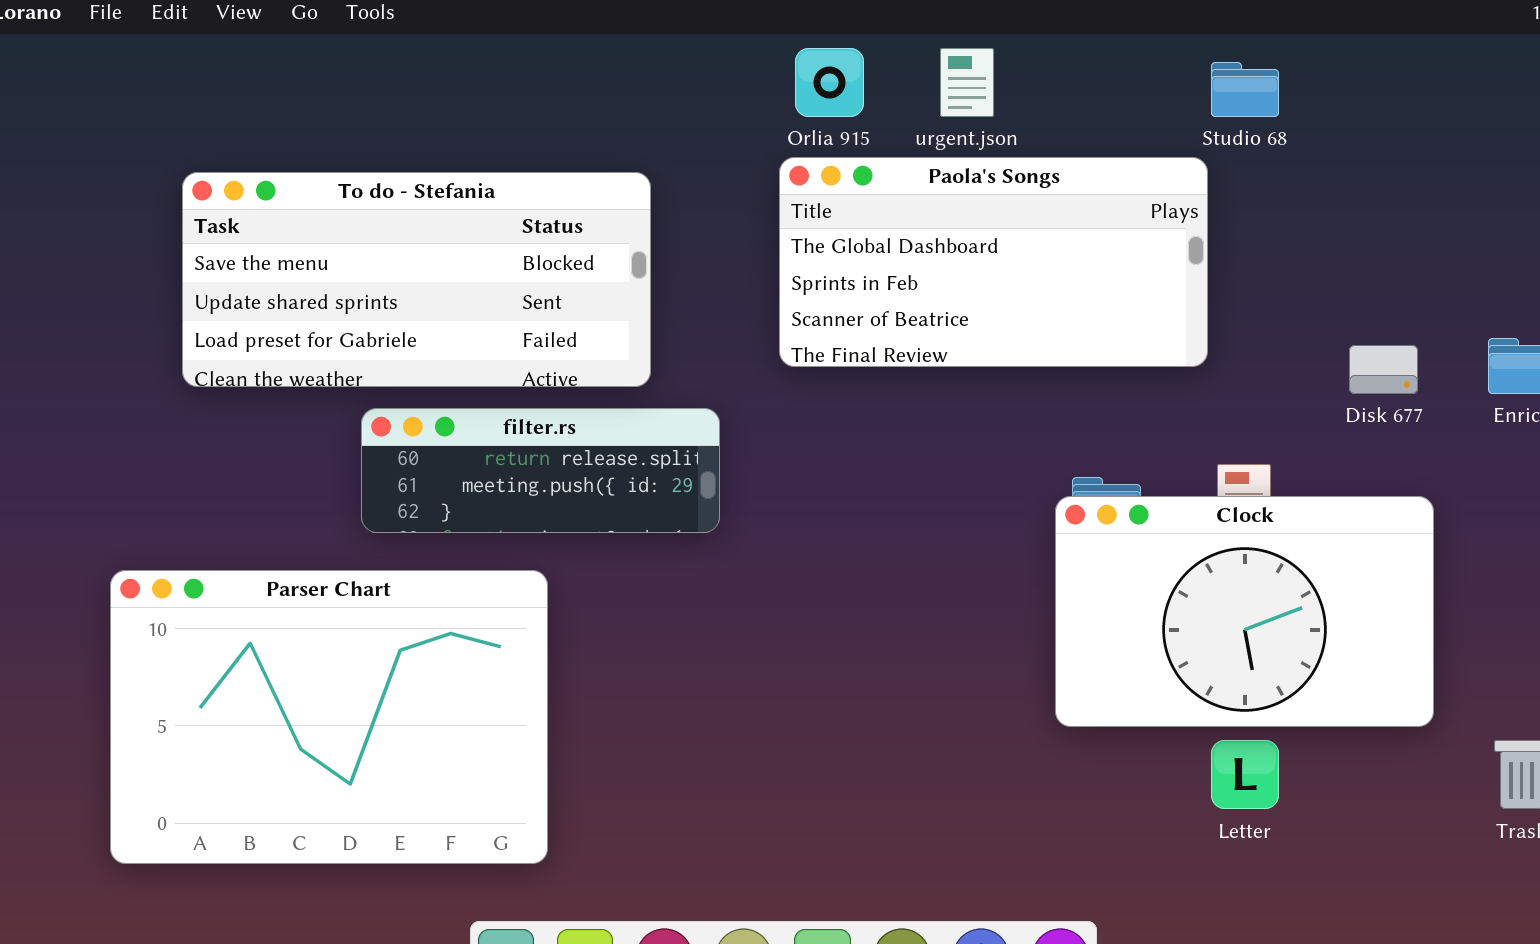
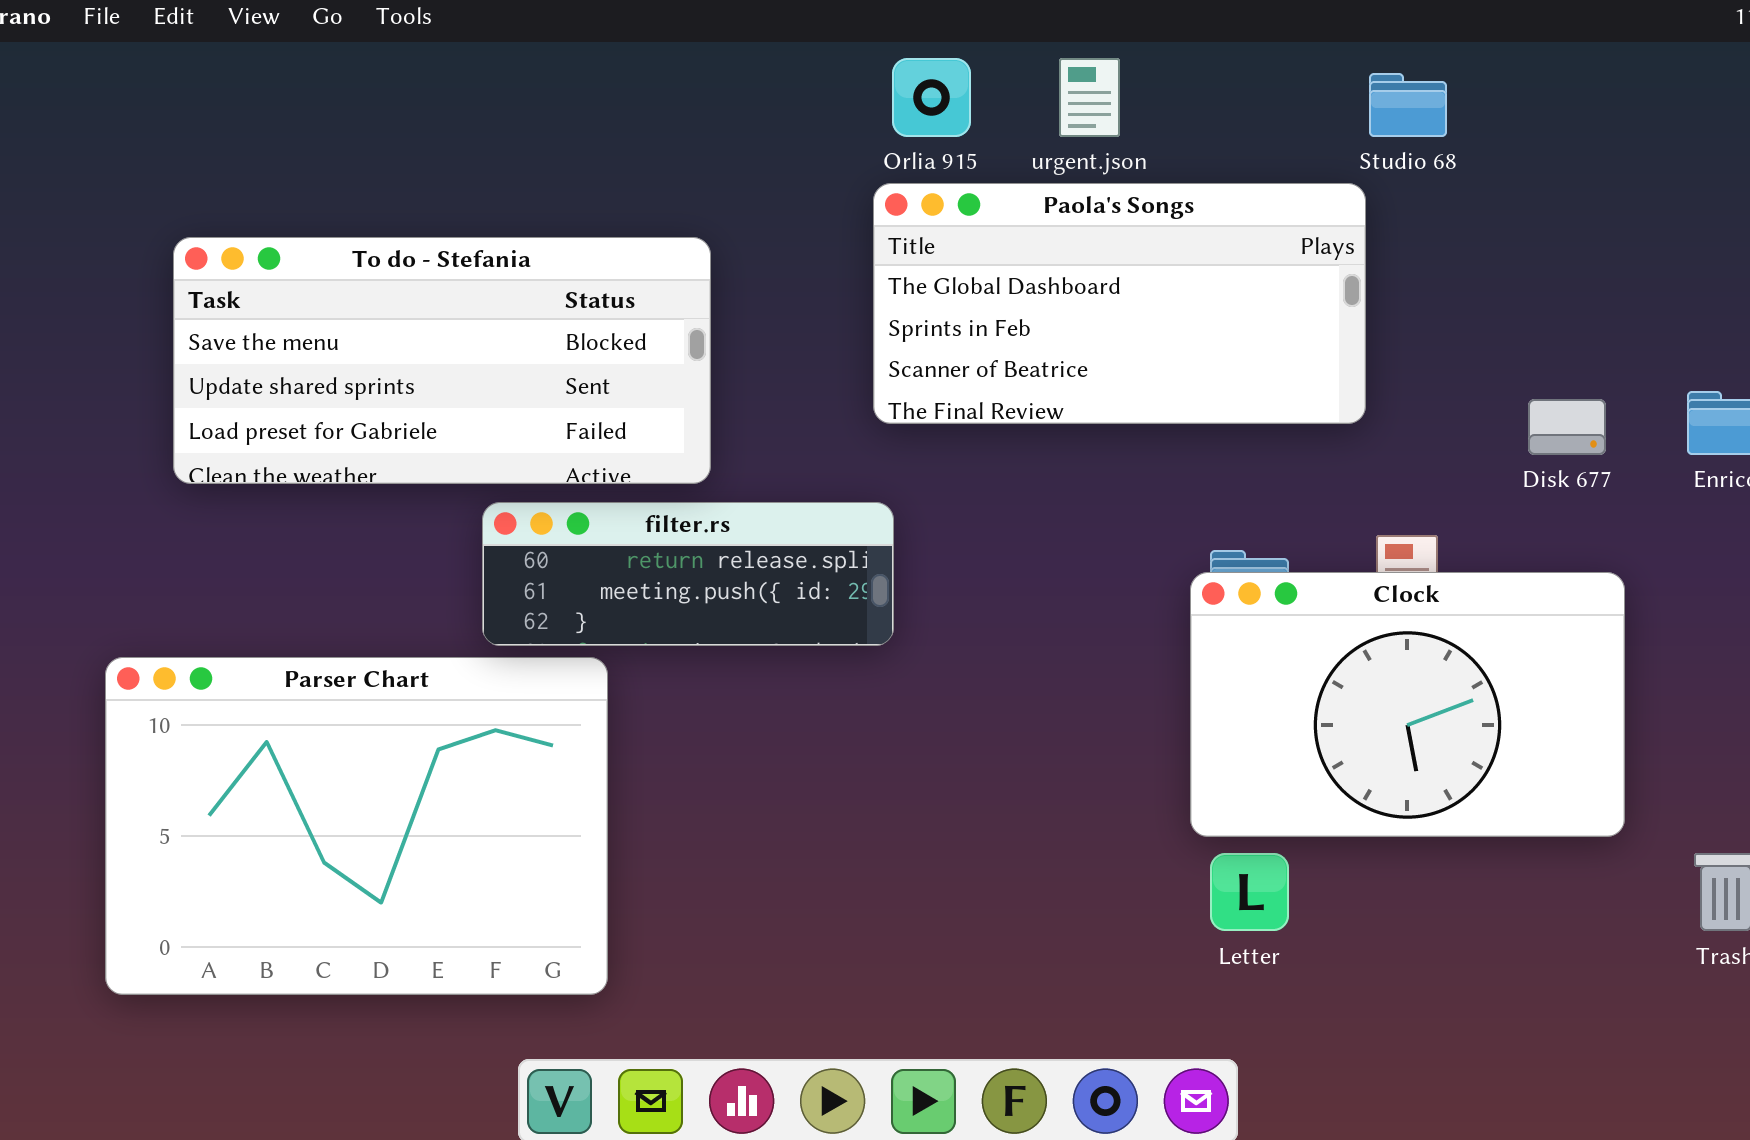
To do - Stefania: [182,172,651,387] -> [173,237,711,484], moved
filter.rs: [361,408,720,533] -> [482,502,894,646], moved
Letter: [1211,740,1279,809] -> [1210,853,1289,931], moved

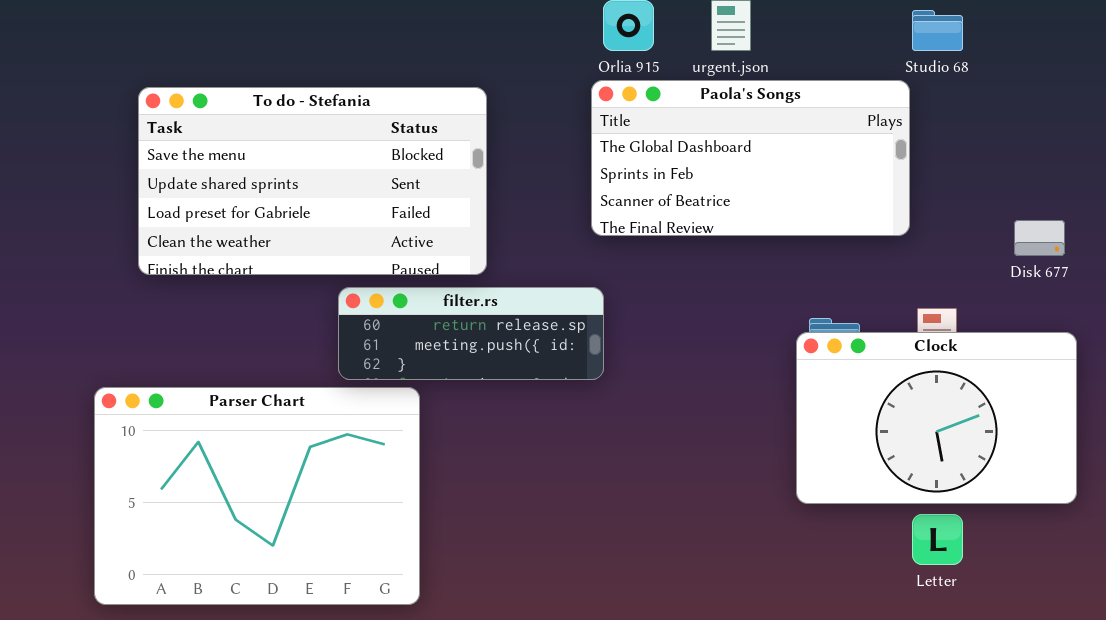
To do - Stefania: [173,237,711,484] -> [138,87,487,275], resized
Letter: [1210,853,1289,931] -> [912,514,963,565], moved

